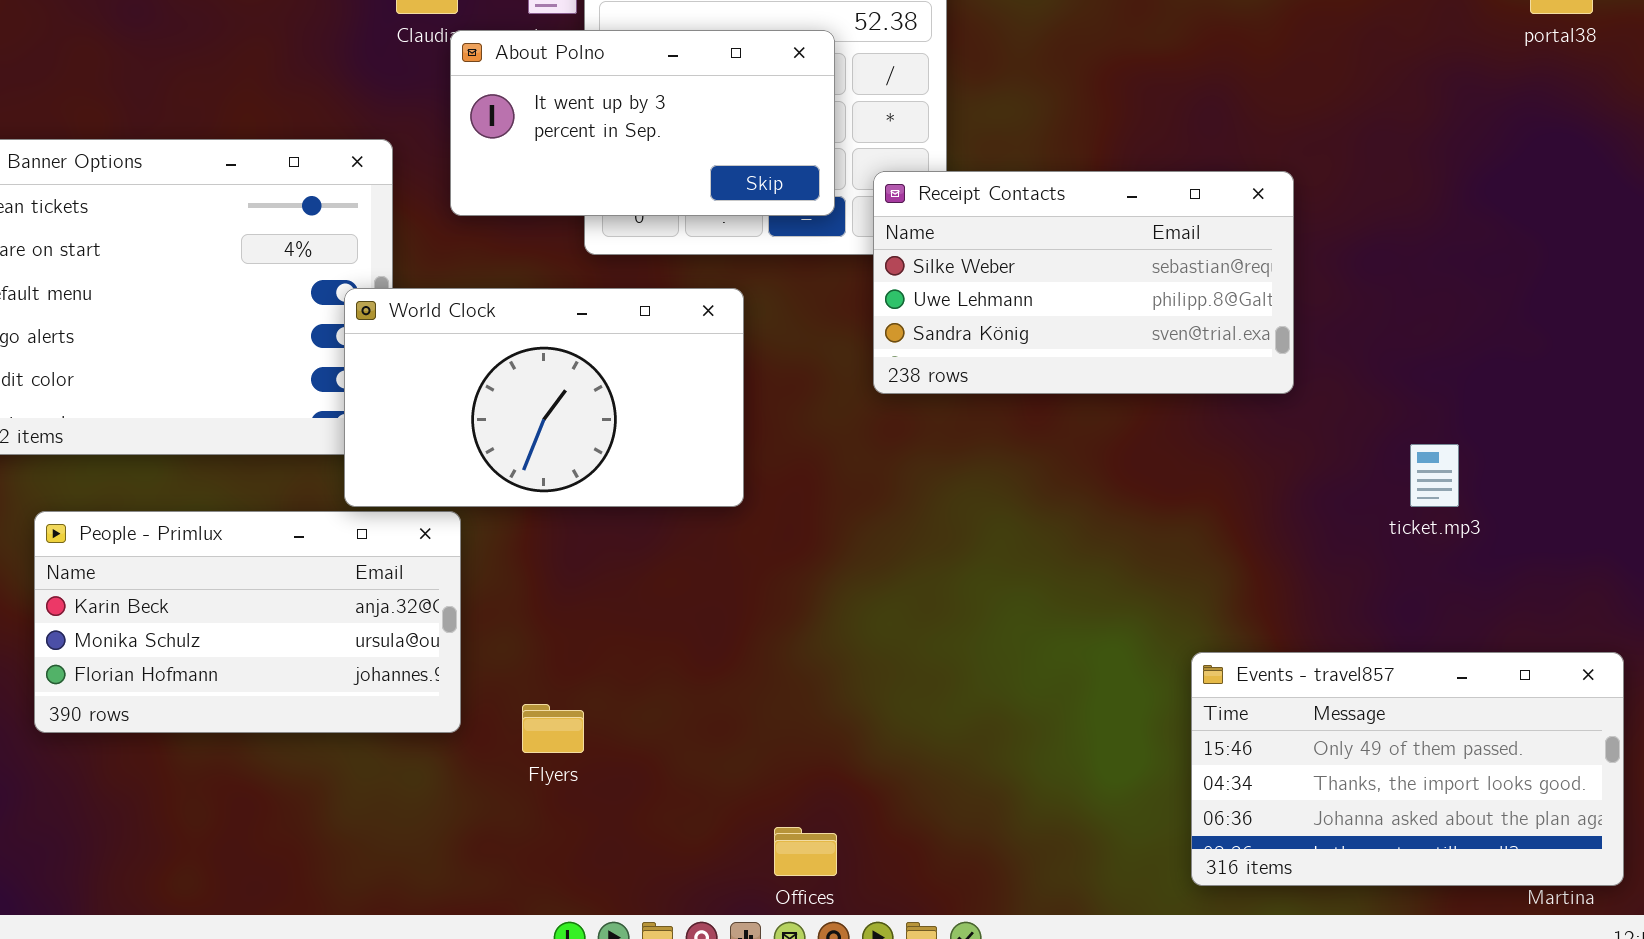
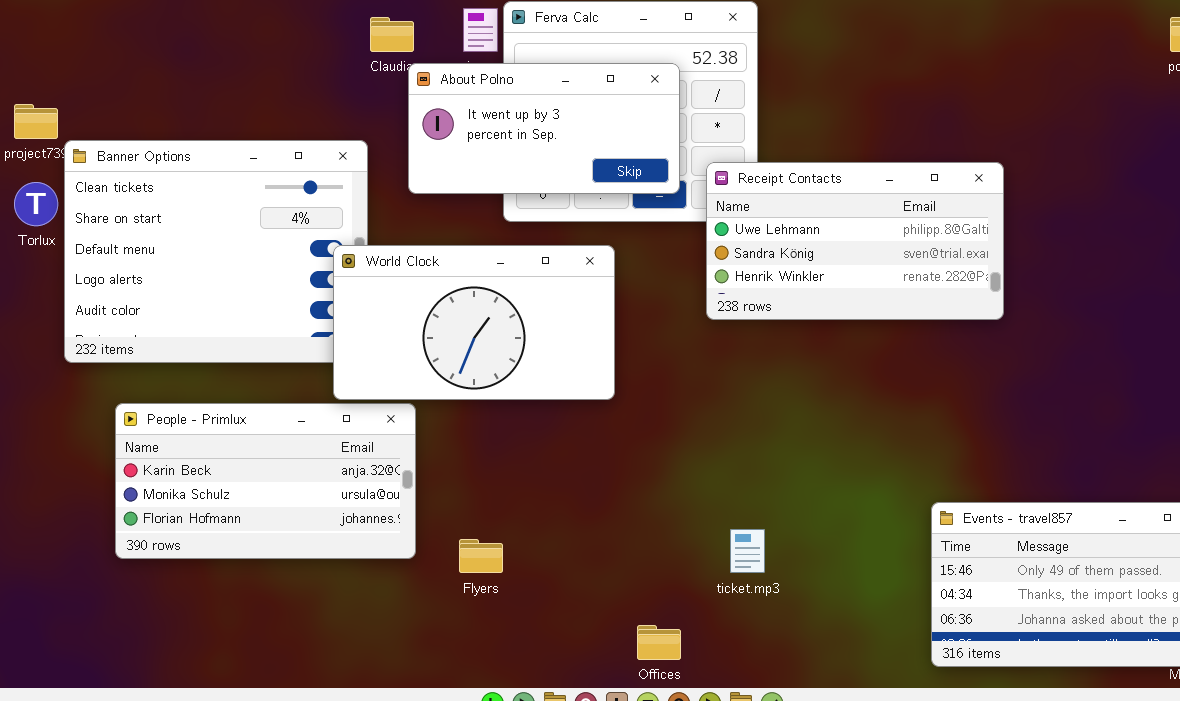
Receipt Contacts: [873,171,1294,394] -> [706,162,1004,320], scrolled down 1 row
ticket.mp3: [1410,444,1459,507] -> [730,529,765,573], moved

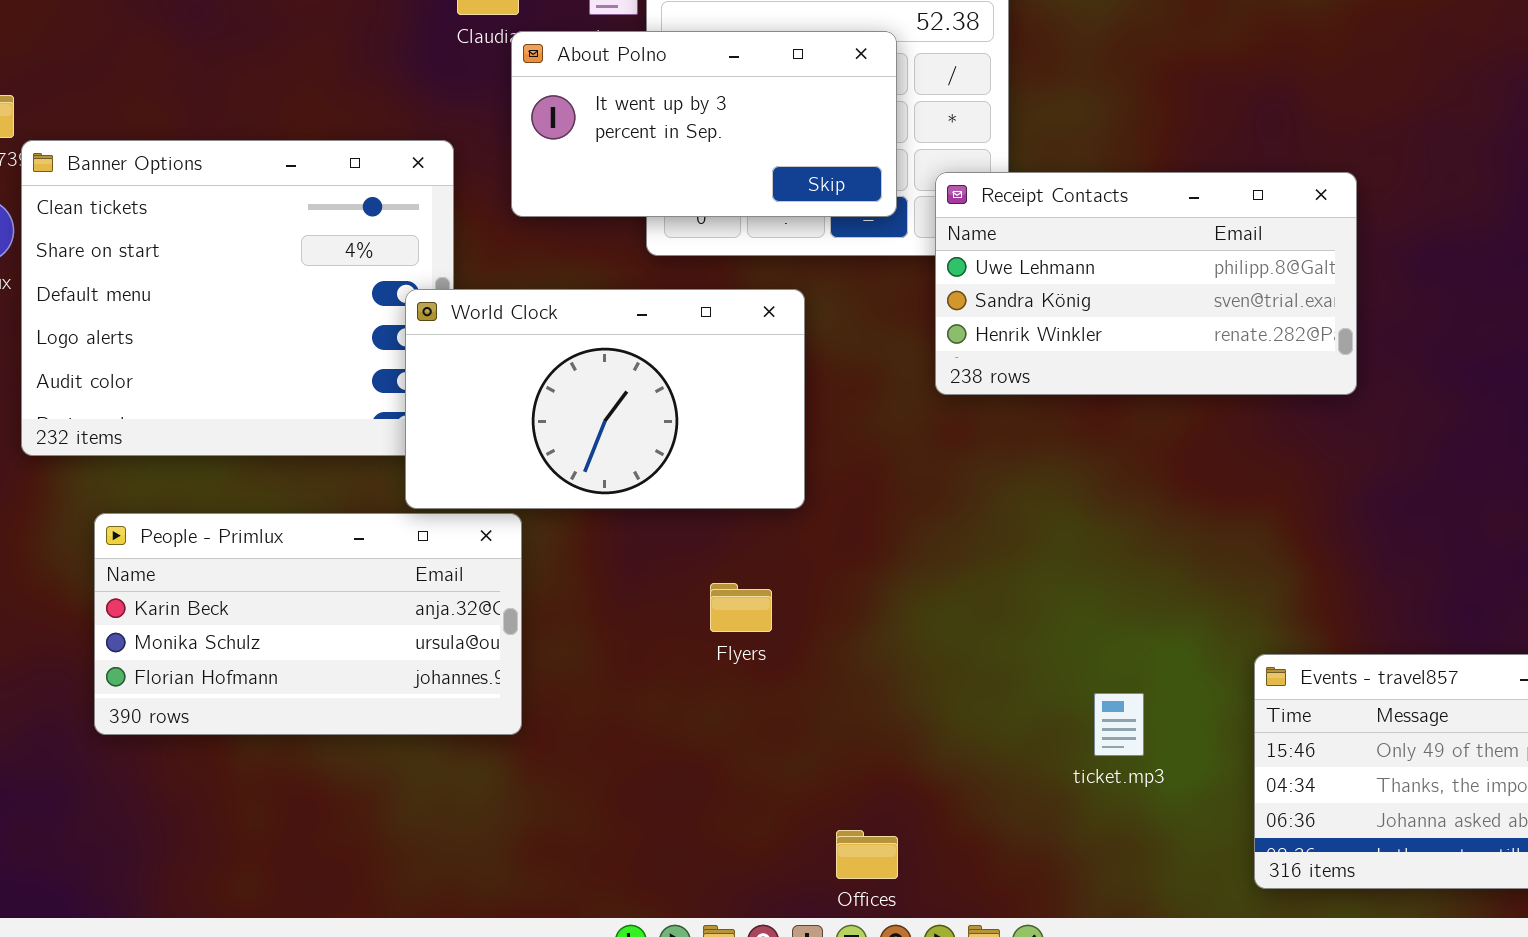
ticket.mp3: [730,529,765,573] -> [1094,693,1144,756], moved
Flyers: [459,539,503,573] -> [710,583,772,632], moved

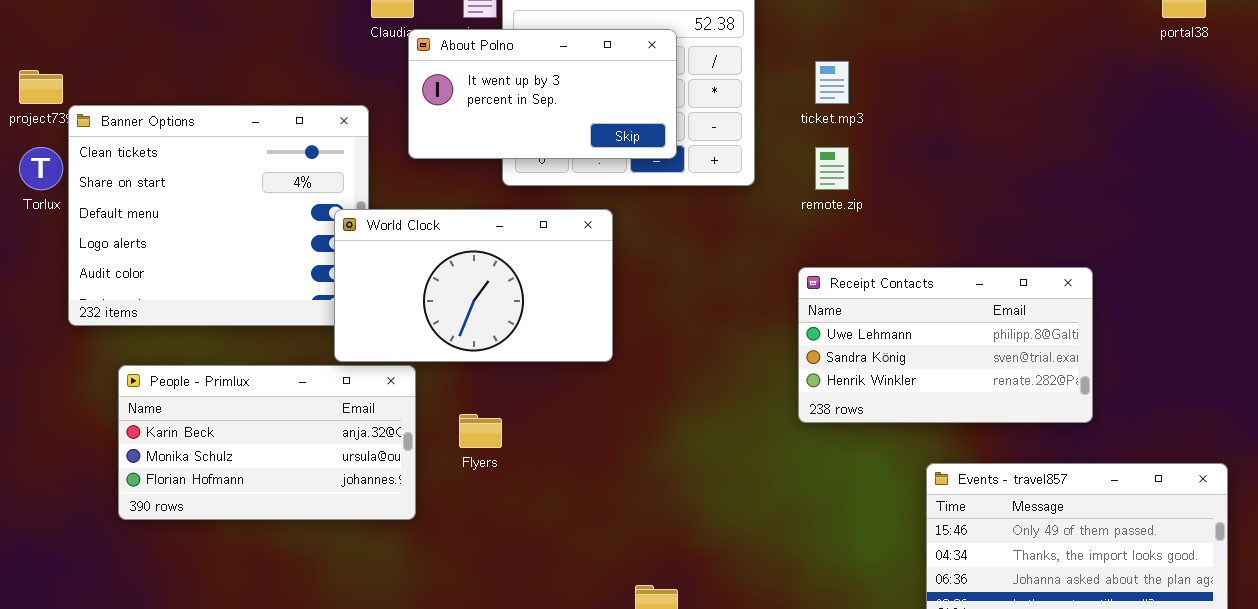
Receipt Contacts: [935,172,1357,395] -> [798,267,1093,423], moved
Flyers: [710,583,772,632] -> [459,414,502,448], moved
ticket.mp3: [1094,693,1144,756] -> [815,61,849,104], moved

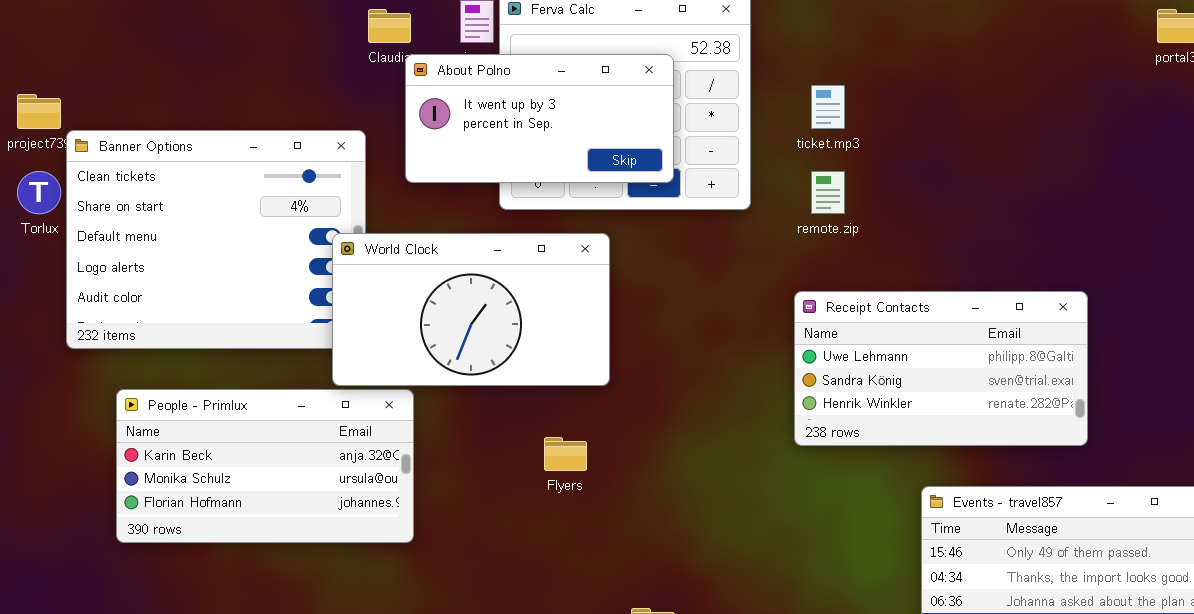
Flyers: [459,414,502,448] -> [544,437,587,471], moved

